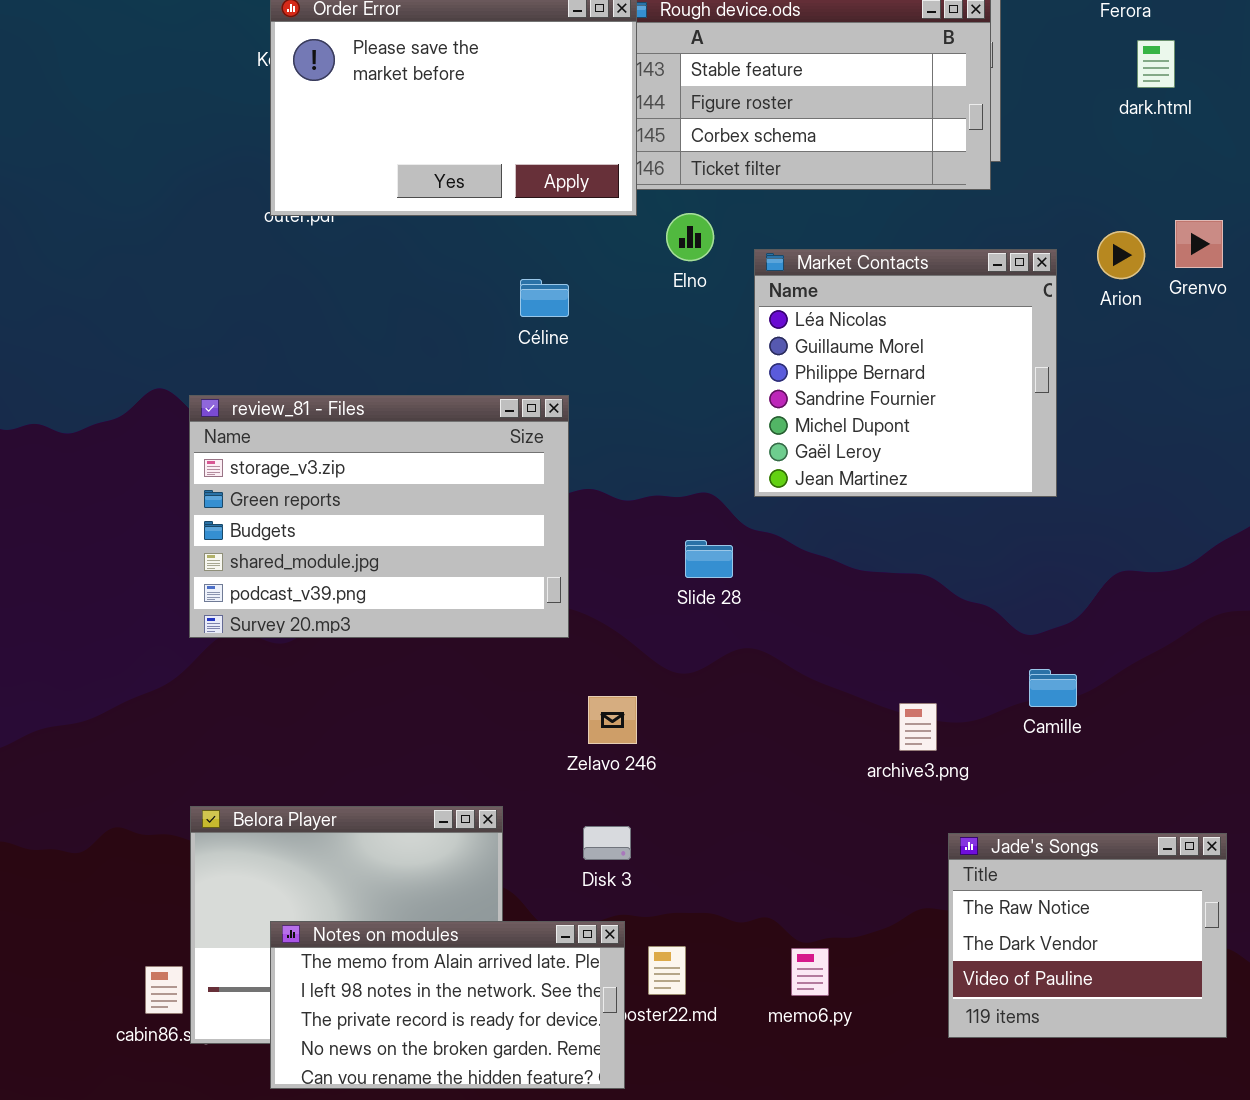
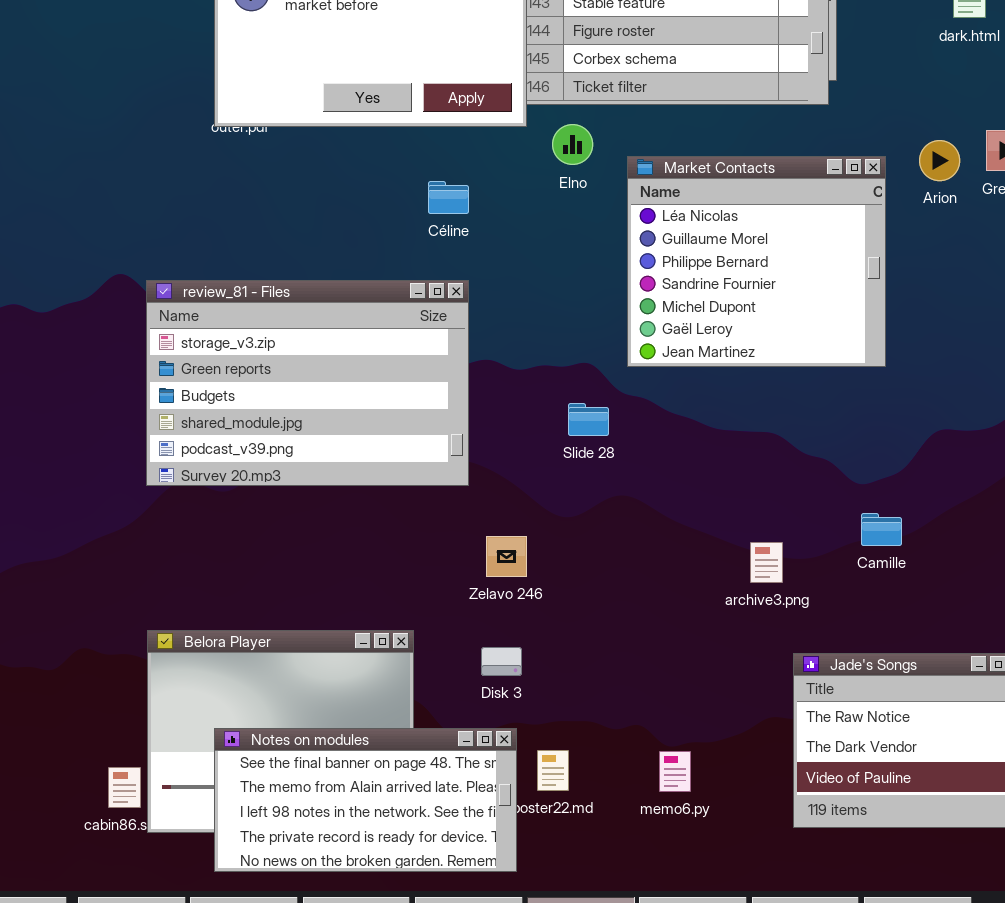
Notes on modules: [270,921,625,1089] -> [214,728,517,872], scrolled up 1 row

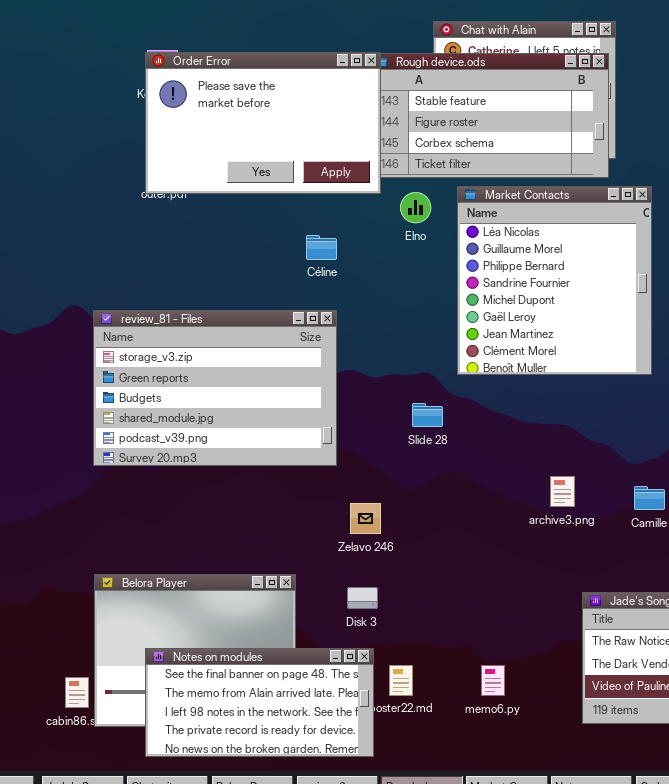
Market Contacts: [627,156,886,367] -> [457,186,652,375], resized
archive3.png: [750,542,783,583] -> [550,476,575,507], moved

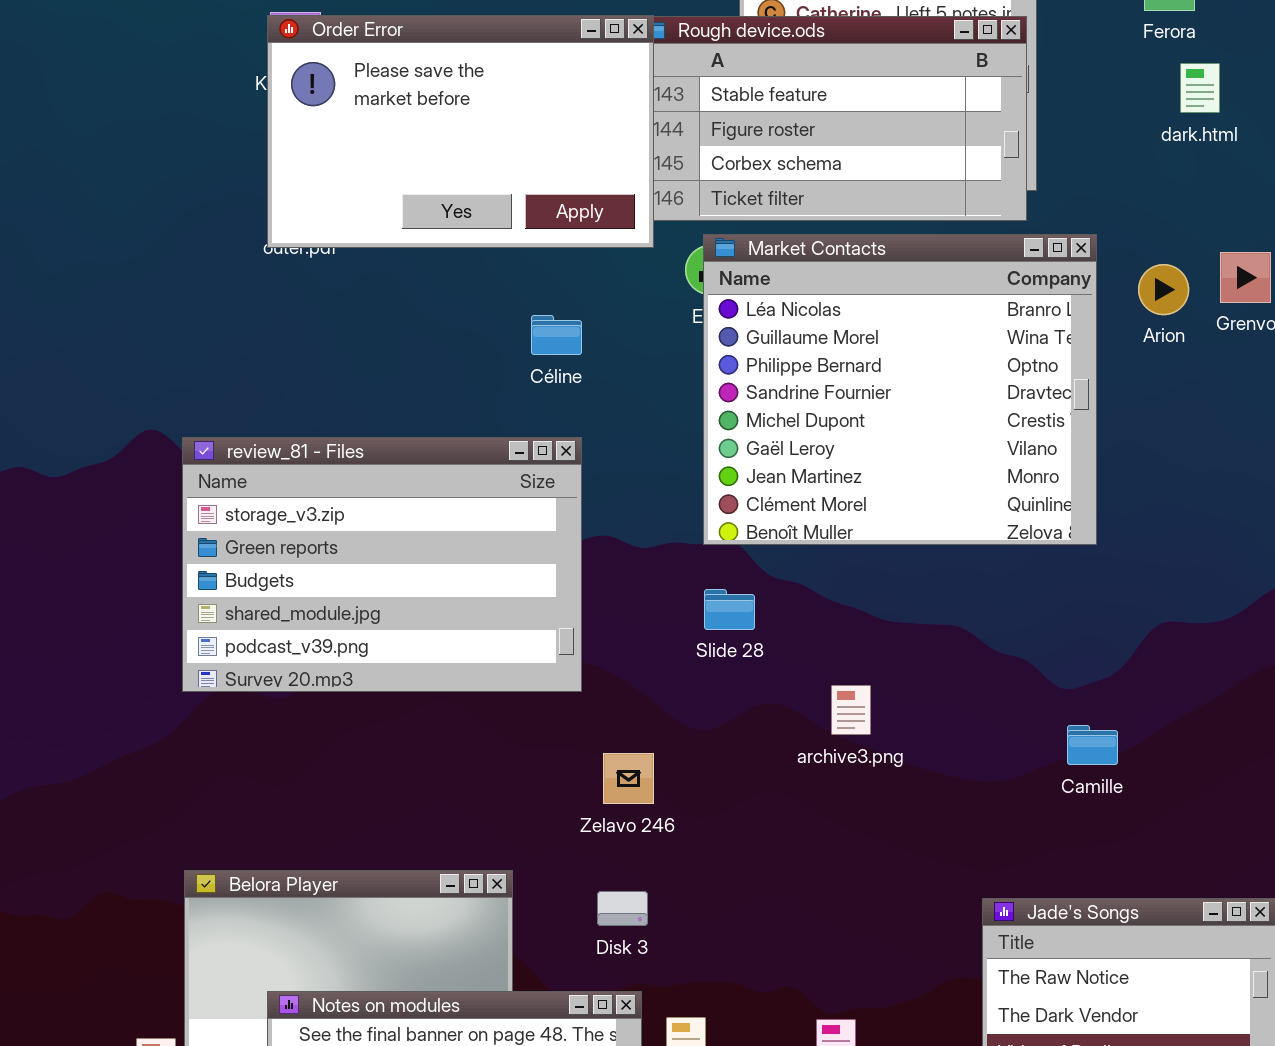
Market Contacts: [457,186,652,375] -> [703,234,1097,545], resized
archive3.png: [550,476,575,507] -> [831,685,871,735], moved

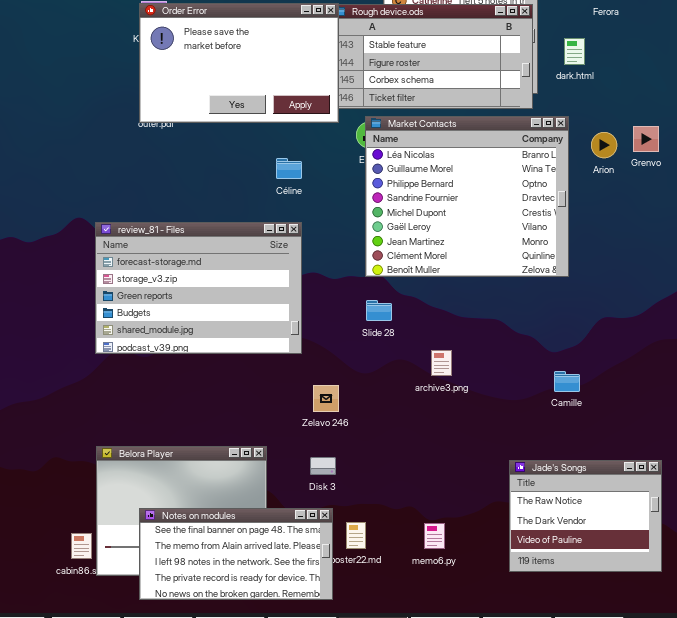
dark.html: [1180,63,1220,113] -> [564,38,585,65], moved
review_81 - Files: [182,437,582,692] -> [95,222,302,354], scrolled up 1 row

